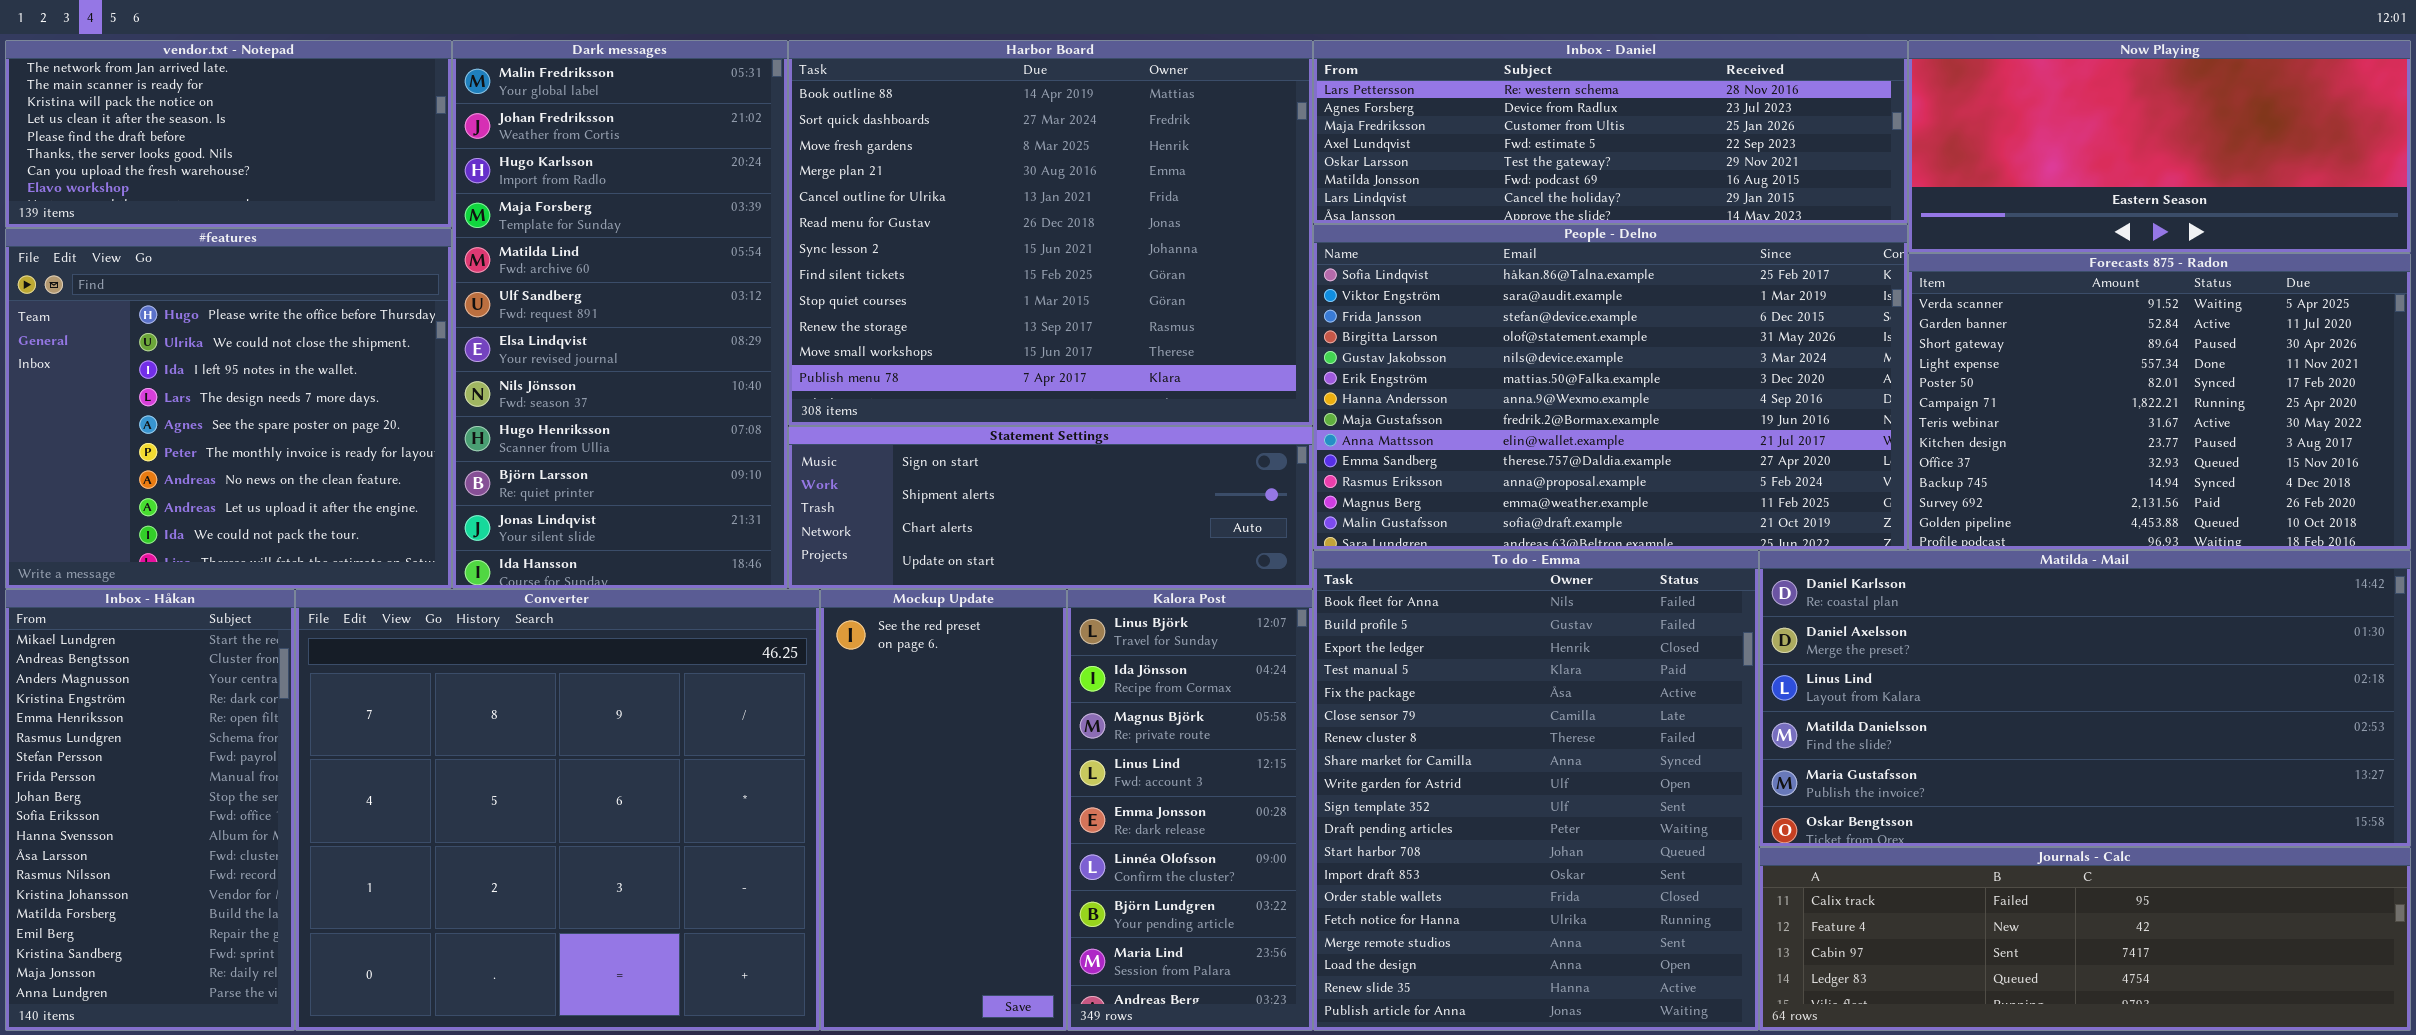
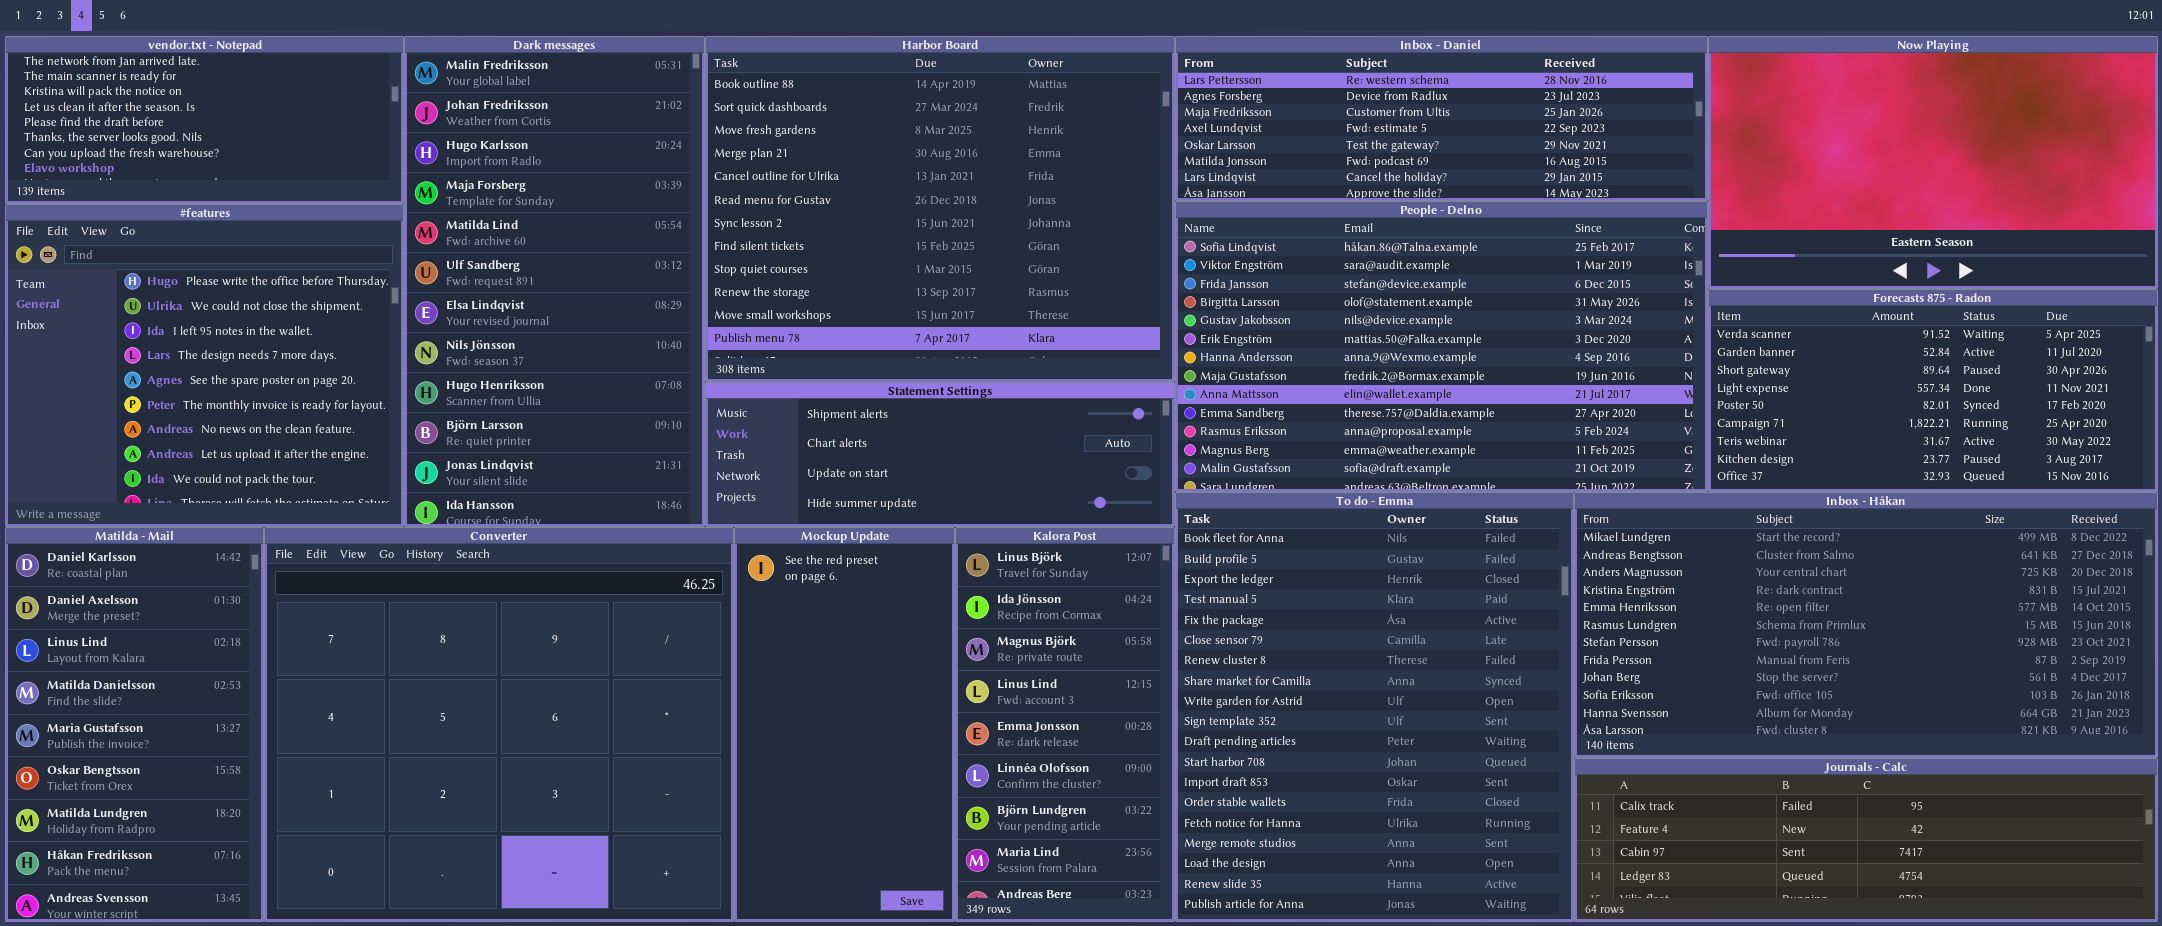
Now Playing: [1908,40,2411,253] -> [1708,36,2158,289], resized
Forecasts 875 - Radon: [1908,253,2411,550] -> [1708,289,2158,492], resized
Statement Settings: [788,426,1313,589] -> [705,382,1175,527], scrolled down 1 row
Matilda - Mail: [1759,550,2411,847] -> [5,527,264,922], moved, resized
Inbox - Håkan: [5,589,295,1031] -> [1574,492,2158,758], moved, resized

